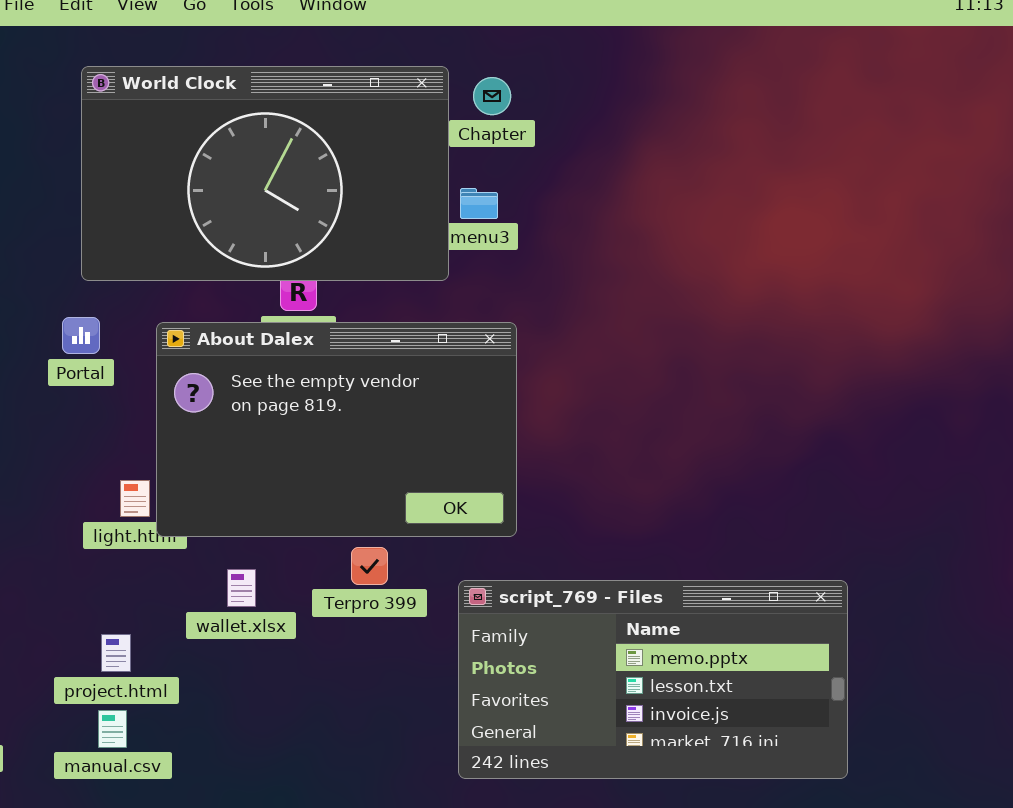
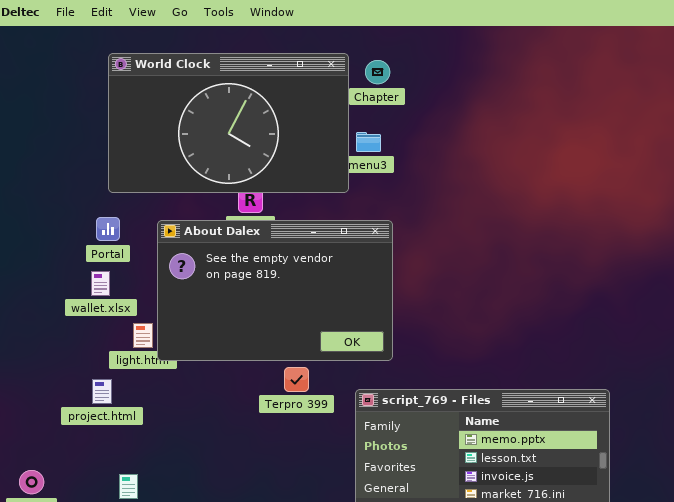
wallet.xlsx: [227,569,256,607] -> [91,271,110,296], moved
project.html: [101,634,131,672] -> [92,379,112,404], moved

